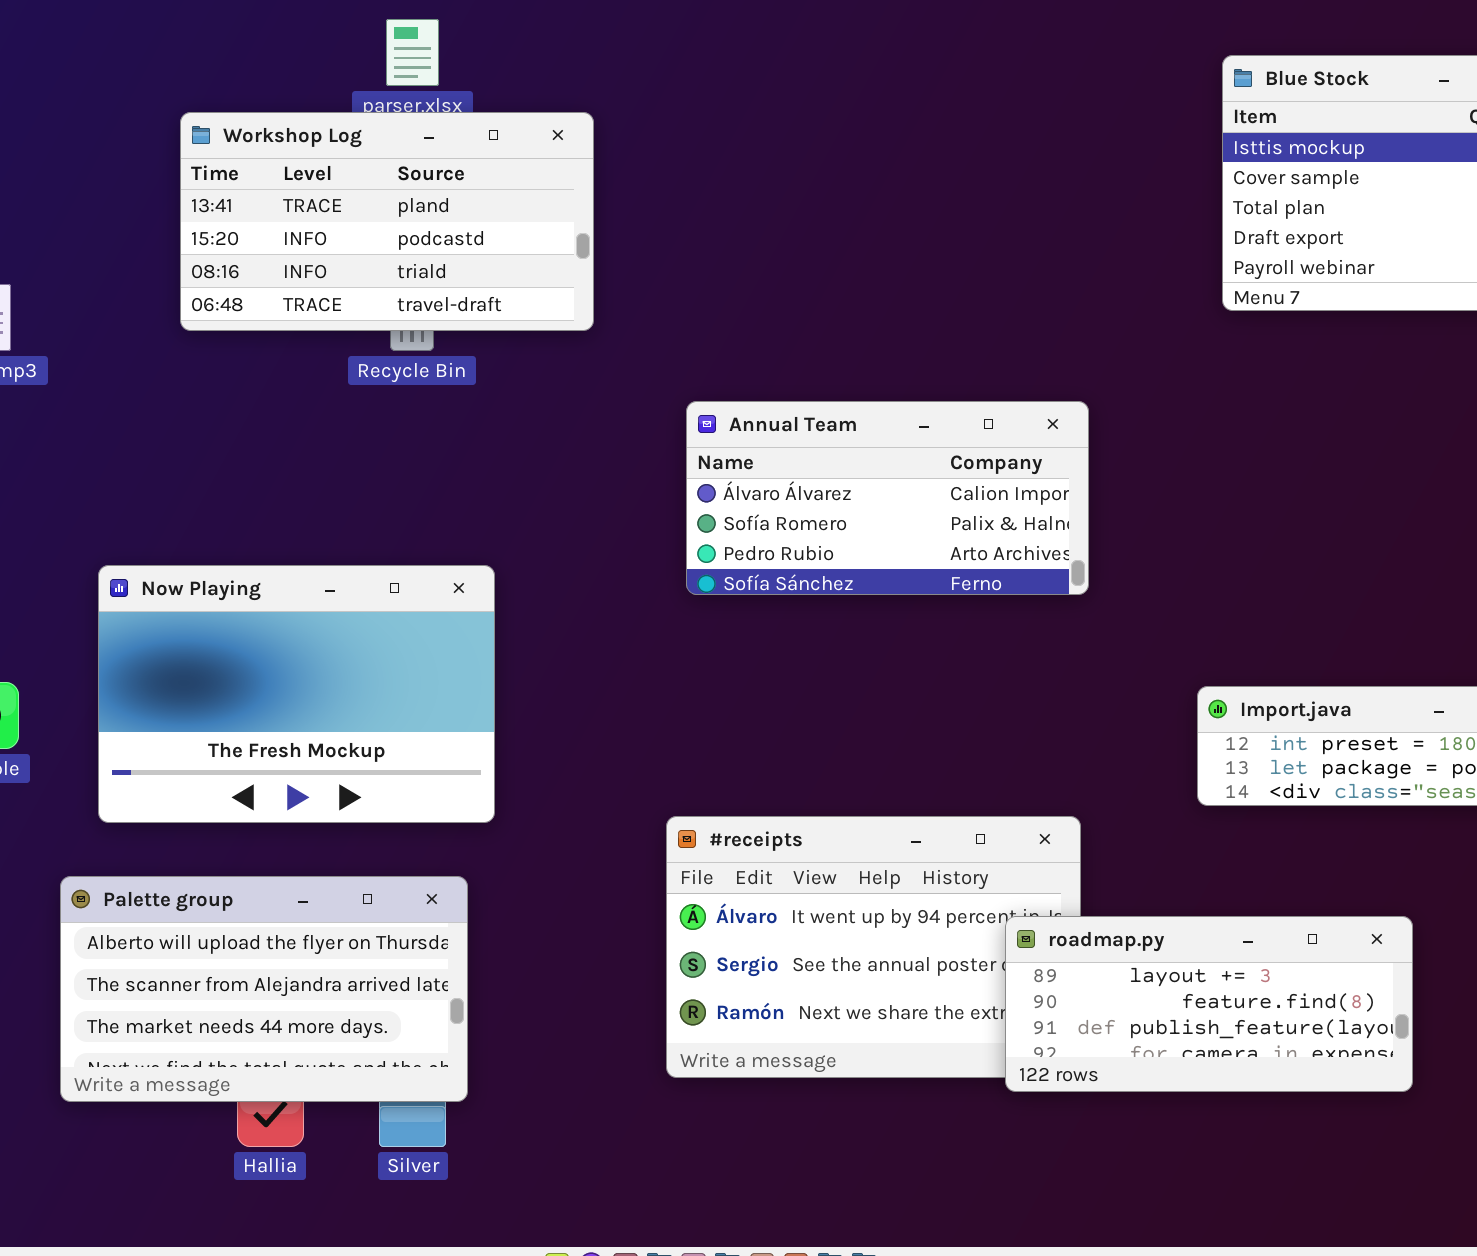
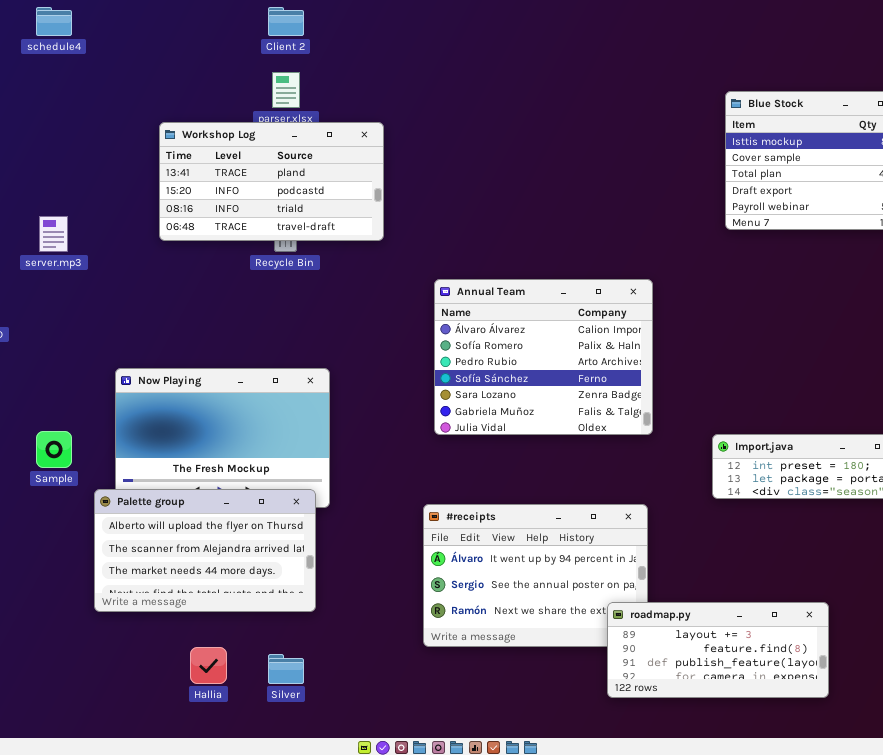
Annual Team: [686,401,1089,595] -> [434,279,653,435], resized
Palette group: [60,876,468,1102] -> [94,489,316,612], moved
roadmap.py: [1005,916,1413,1092] -> [607,602,829,698], moved

